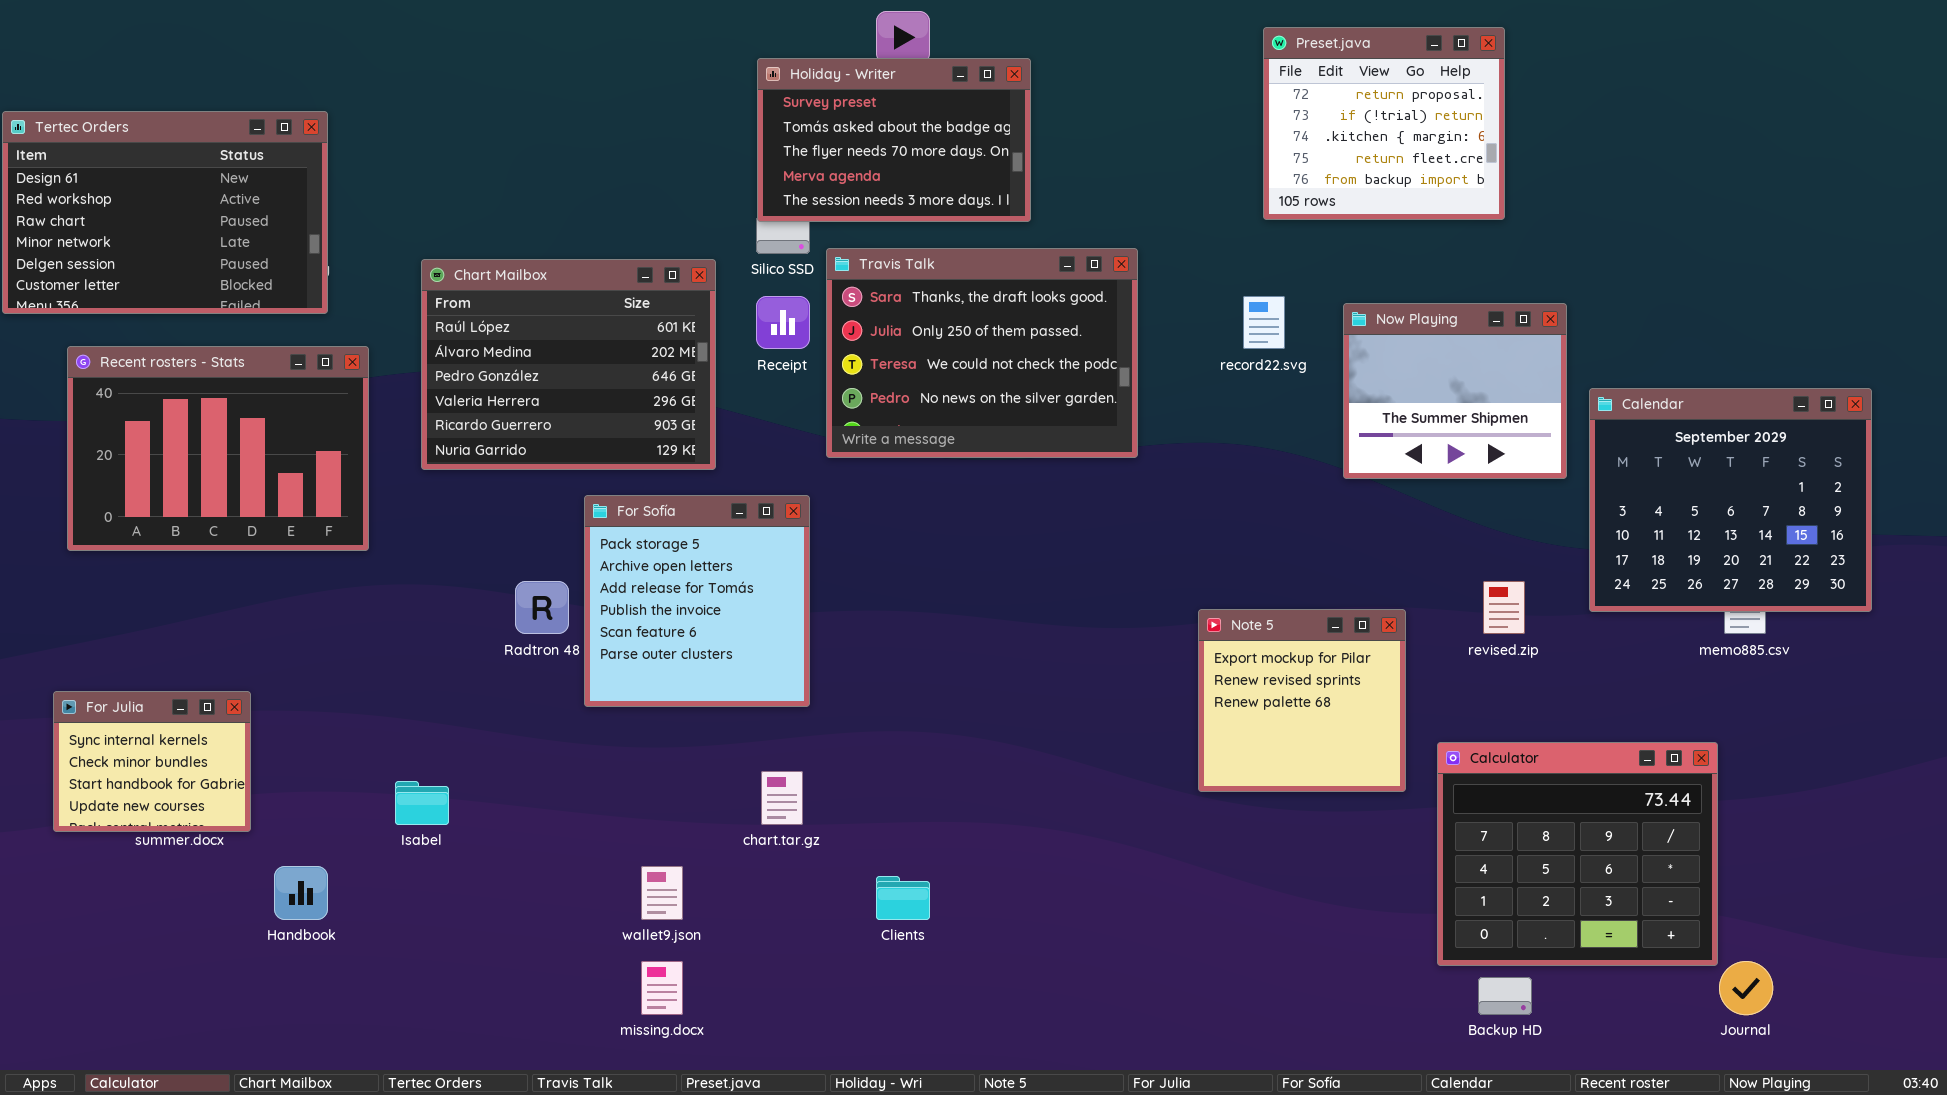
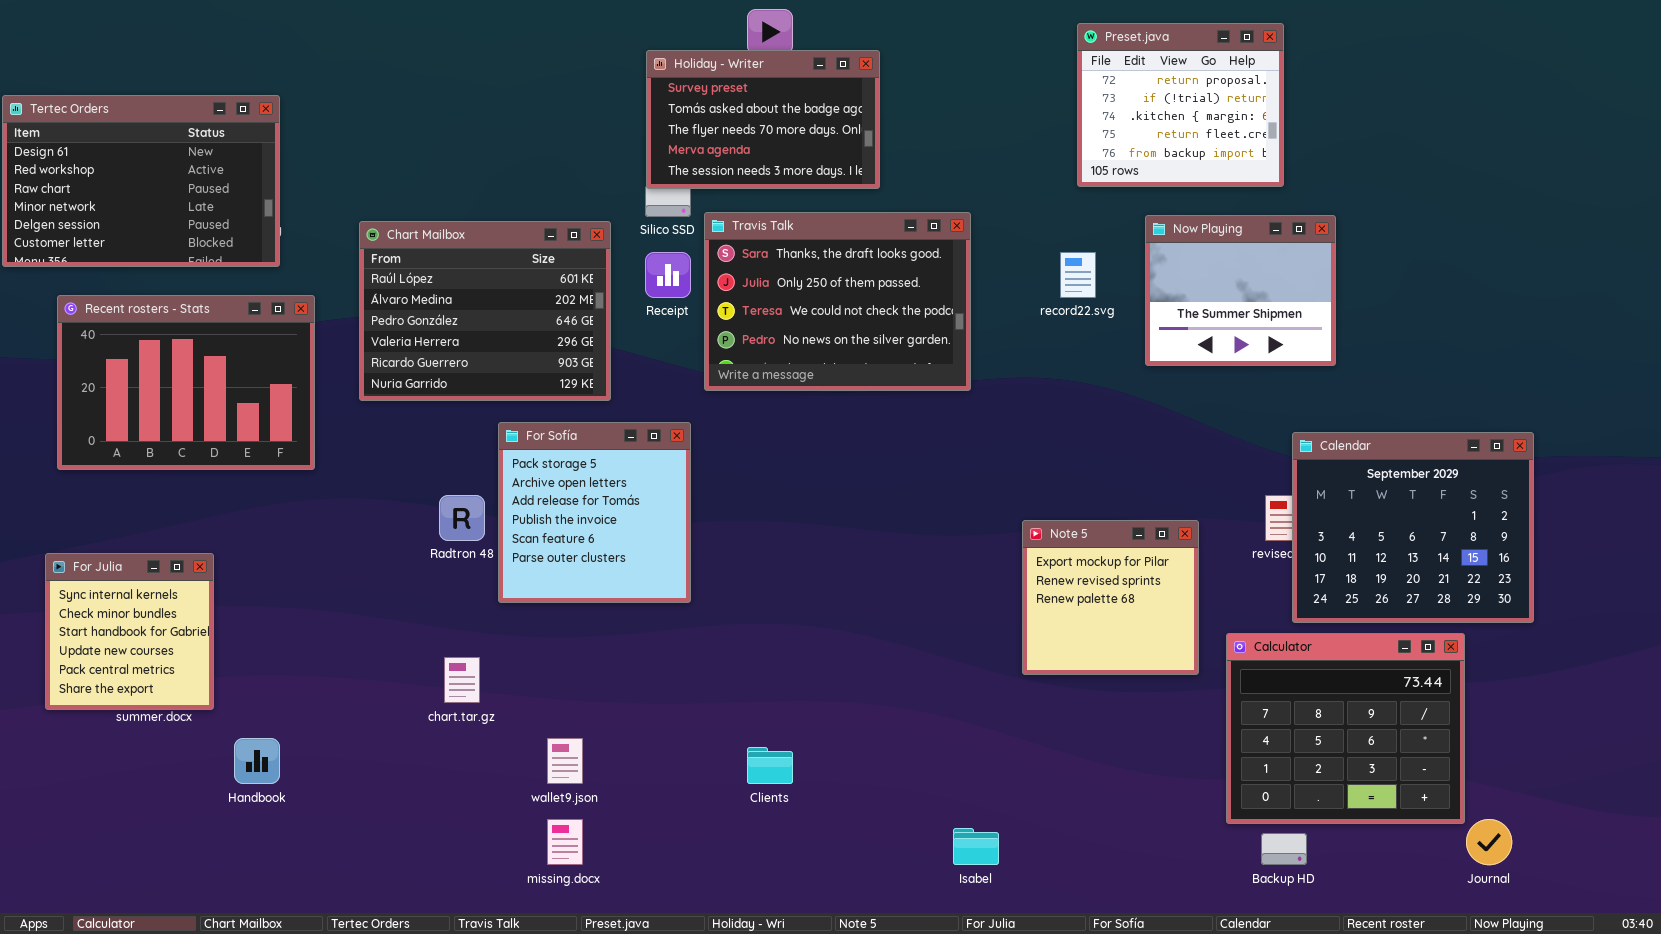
Now Playing: [1343,303,1567,479] -> [1145,215,1336,366], moved
Calendar: [1589,388,1872,612] -> [1292,432,1534,623], moved
For Julia: [53,691,251,832] -> [45,553,214,710], resized
chart.tar.gz: [761,771,803,825] -> [444,657,480,703], moved
Isabel: [395,781,449,825] -> [953,828,999,865], moved

